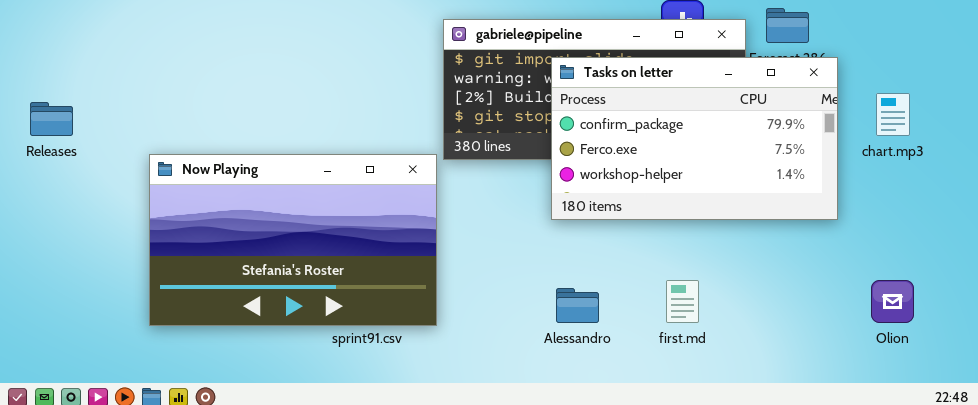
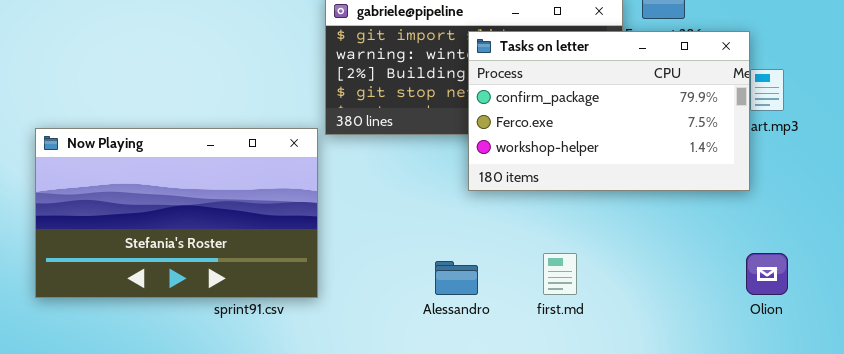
Tasks on letter: [551,57,838,220] -> [468,31,750,191], moved

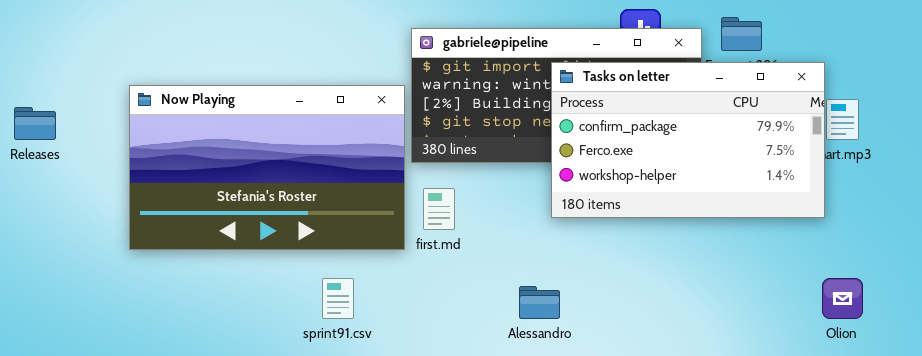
Now Playing: [35,128,318,298] -> [129,85,405,250], moved
first.md: [543,253,577,295] -> [423,188,455,230], moved

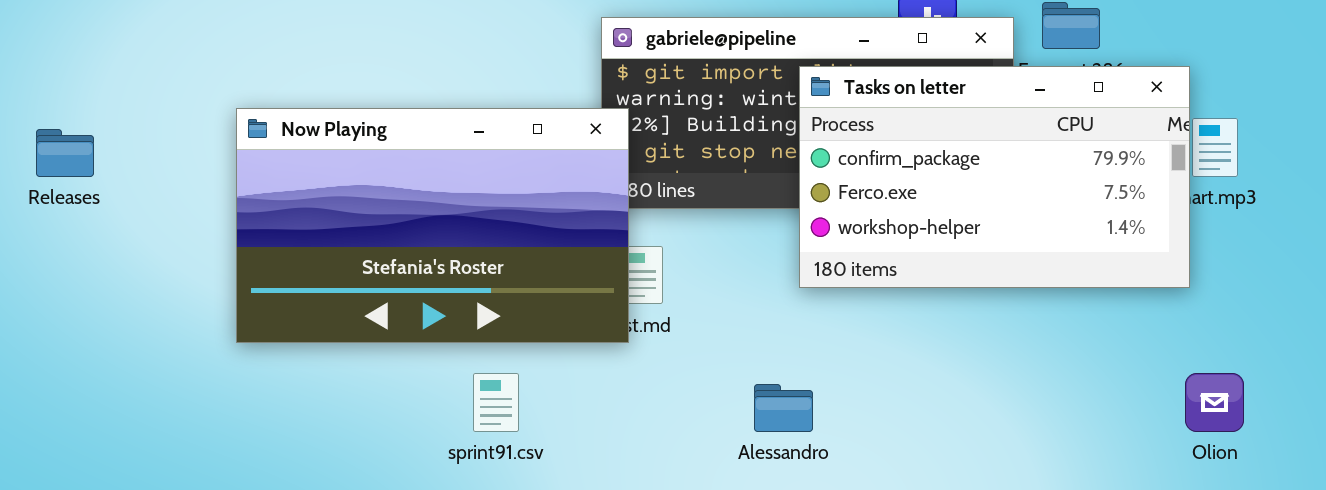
Now Playing: [129,85,405,250] -> [236,108,629,343], moved

